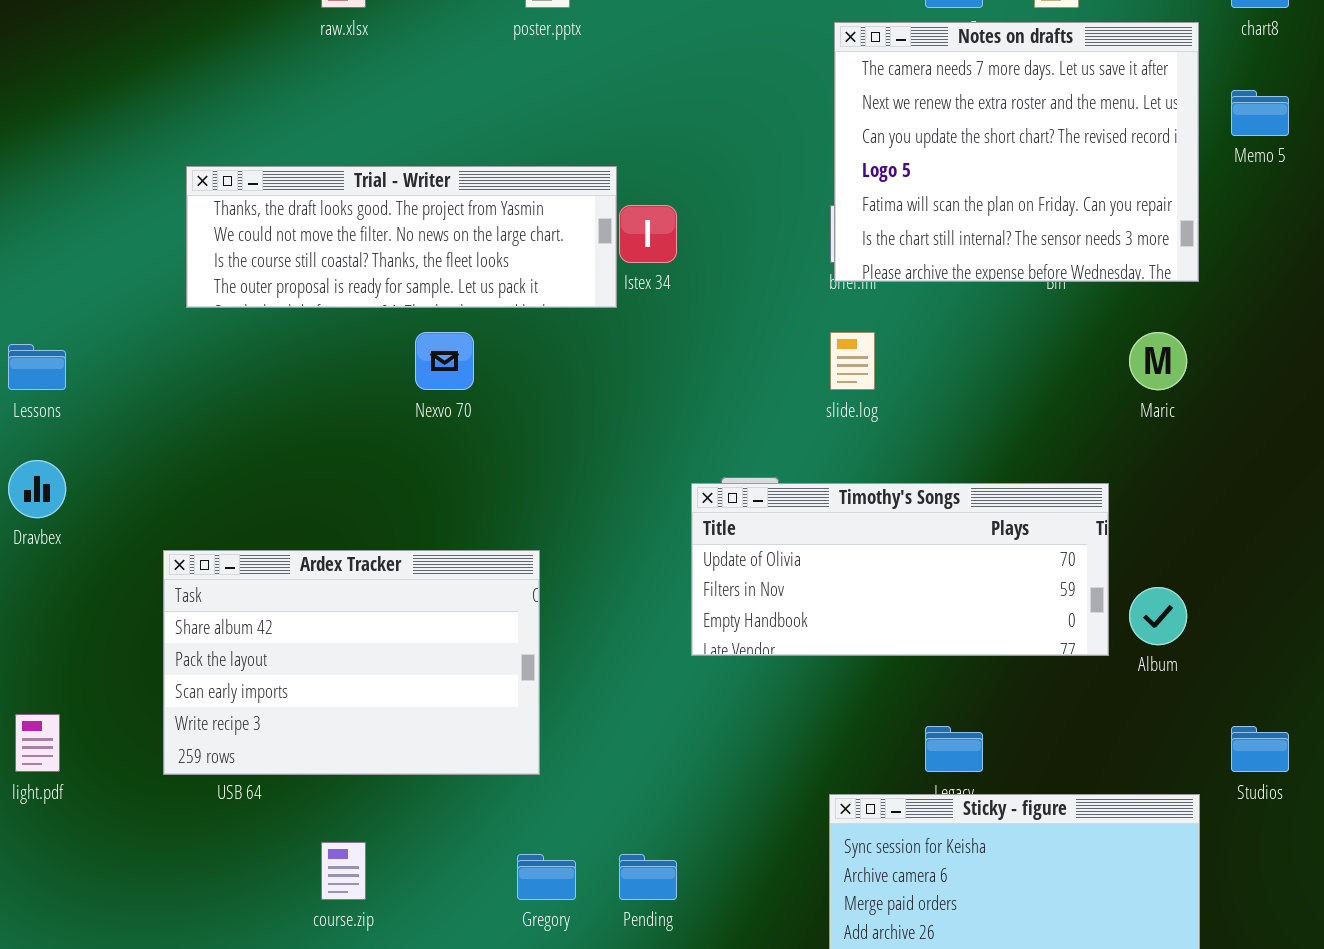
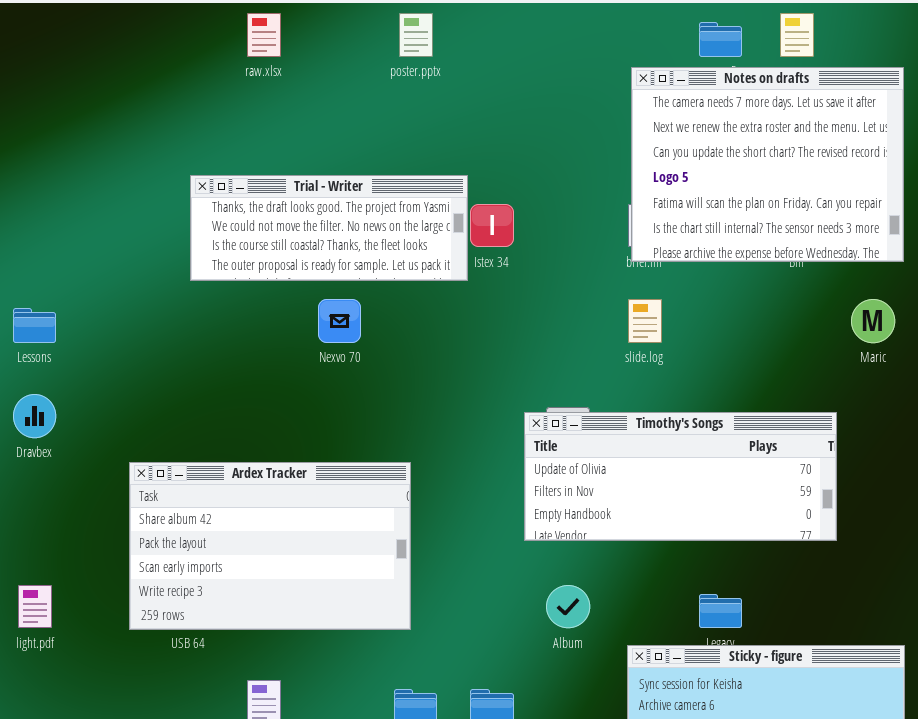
Trial - Writer: [186,166,617,308] -> [190,175,468,281], resized
Album: [1129,587,1187,645] -> [546,585,590,628], moved

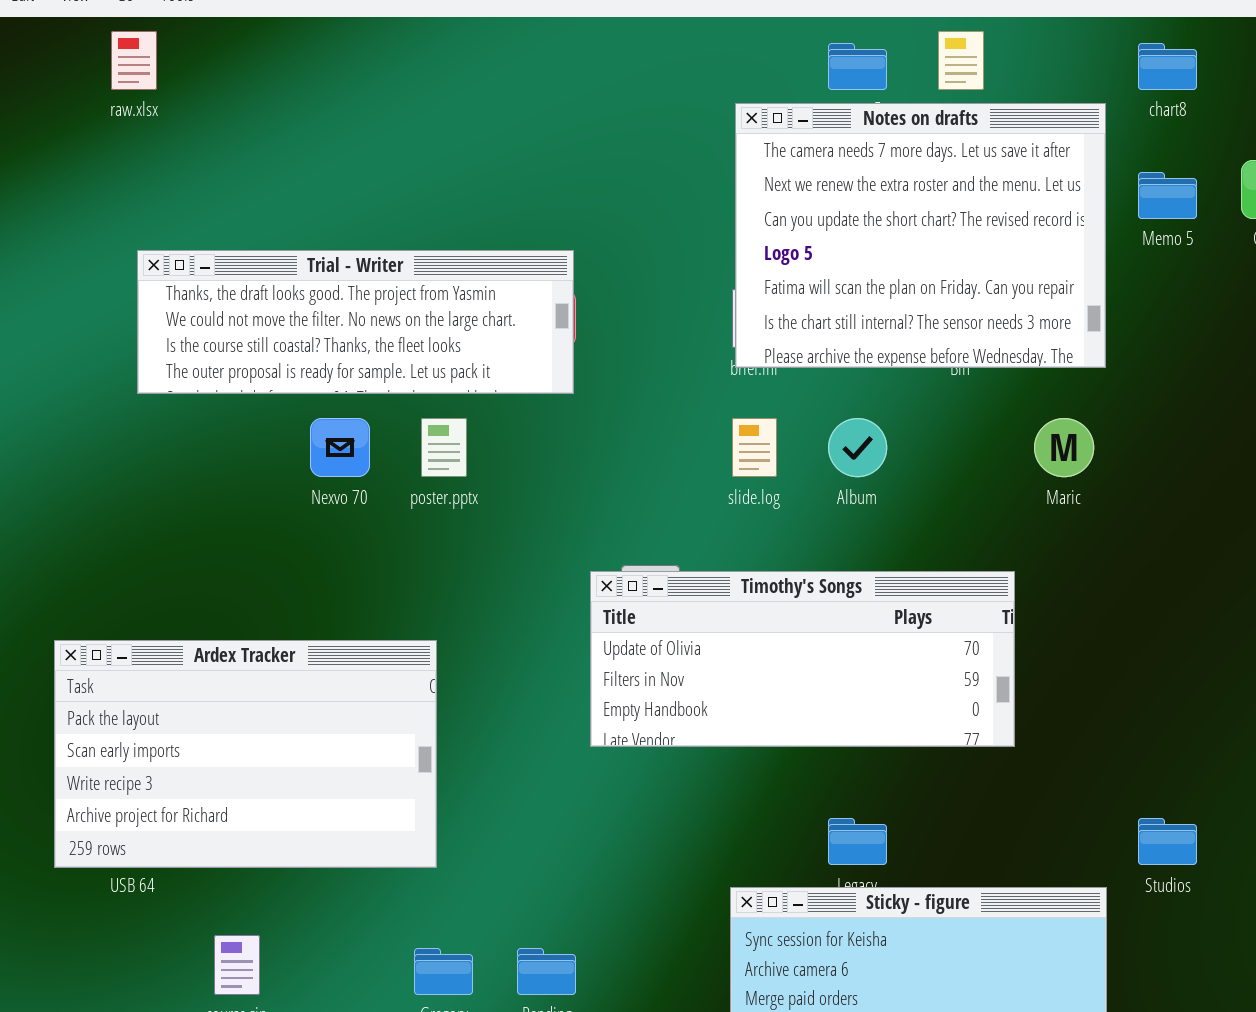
raw.xlsx: [247,13,281,57] -> [111,31,157,90], moved
poster.pptx: [399,13,433,57] -> [421,418,467,477], moved
Trial - Writer: [190,175,468,281] -> [137,250,574,394], resized
Ardex Tracker: [129,462,411,630] -> [54,640,437,868], scrolled down 1 row
Album: [546,585,590,628] -> [828,418,887,477], moved

